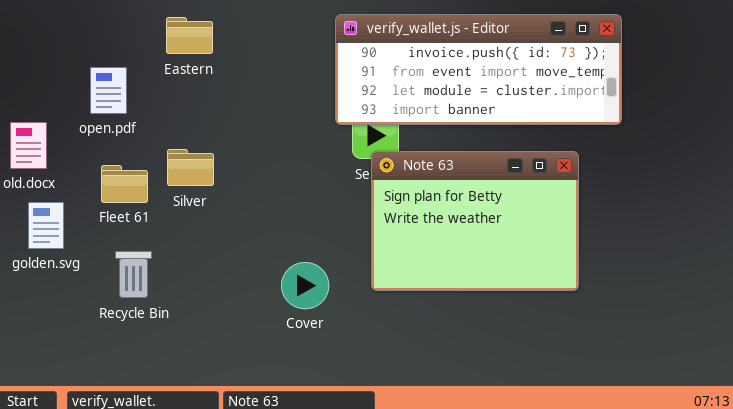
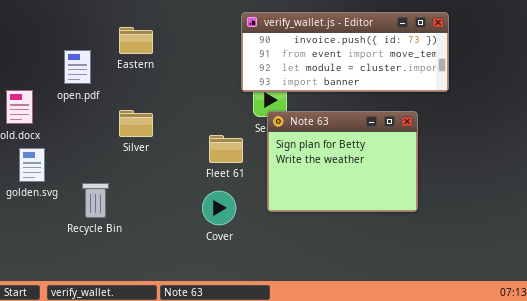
Eastern: [166,17,213,54] -> [119,27,153,54], moved
Fleet 61: [101,165,148,203] -> [209,135,243,163], moved

